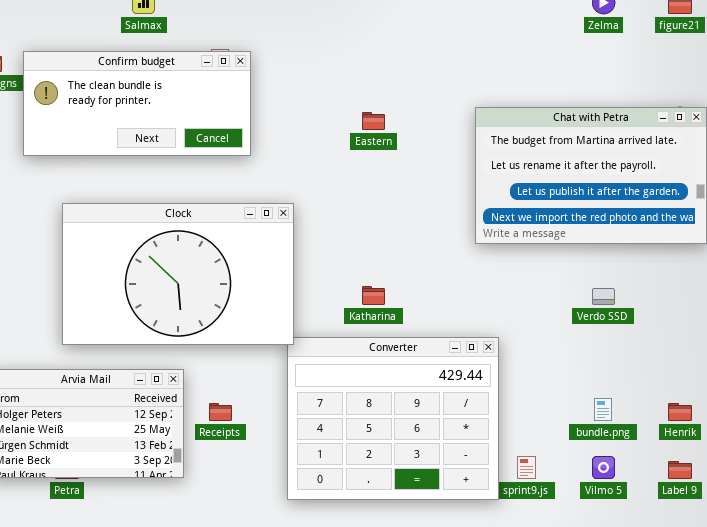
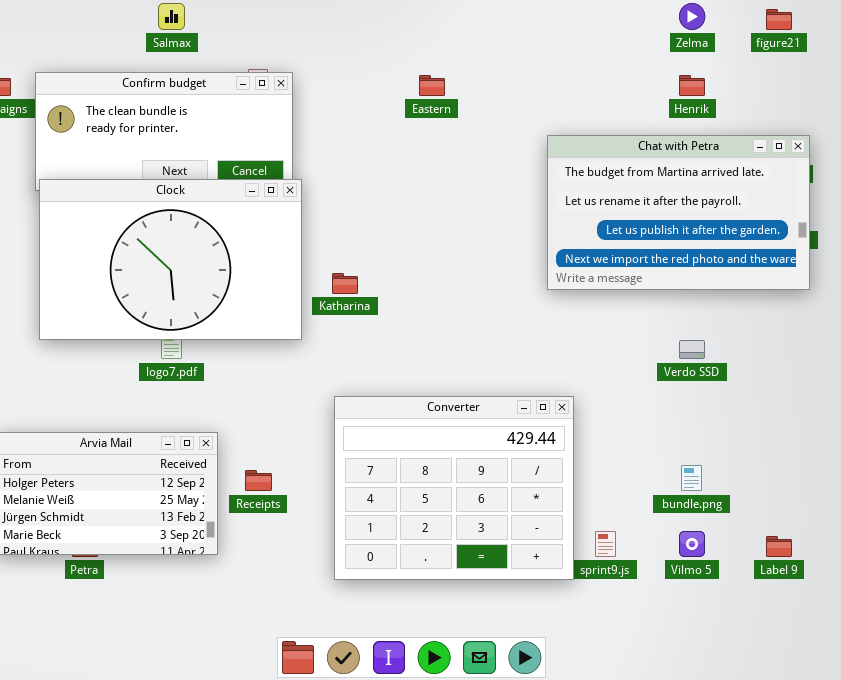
Eastern: [362,112,385,130] -> [419,75,445,96], moved
Clock: [62,203,294,345] -> [39,179,302,340], moved
Katharina: [362,286,385,305] -> [332,273,358,294], moved
Henrik: [668,403,692,421] -> [679,75,705,96], moved

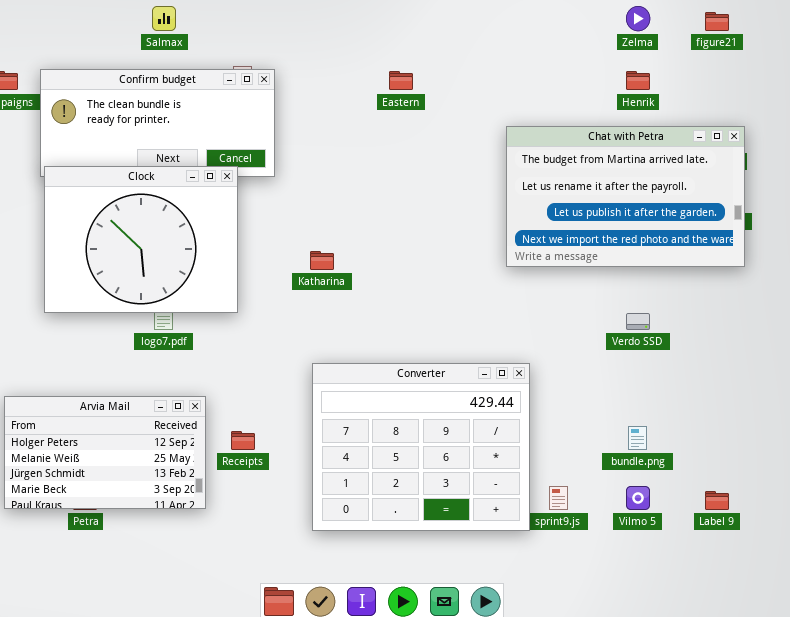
Clock: [39,179,302,340] -> [44,166,238,313], resized

